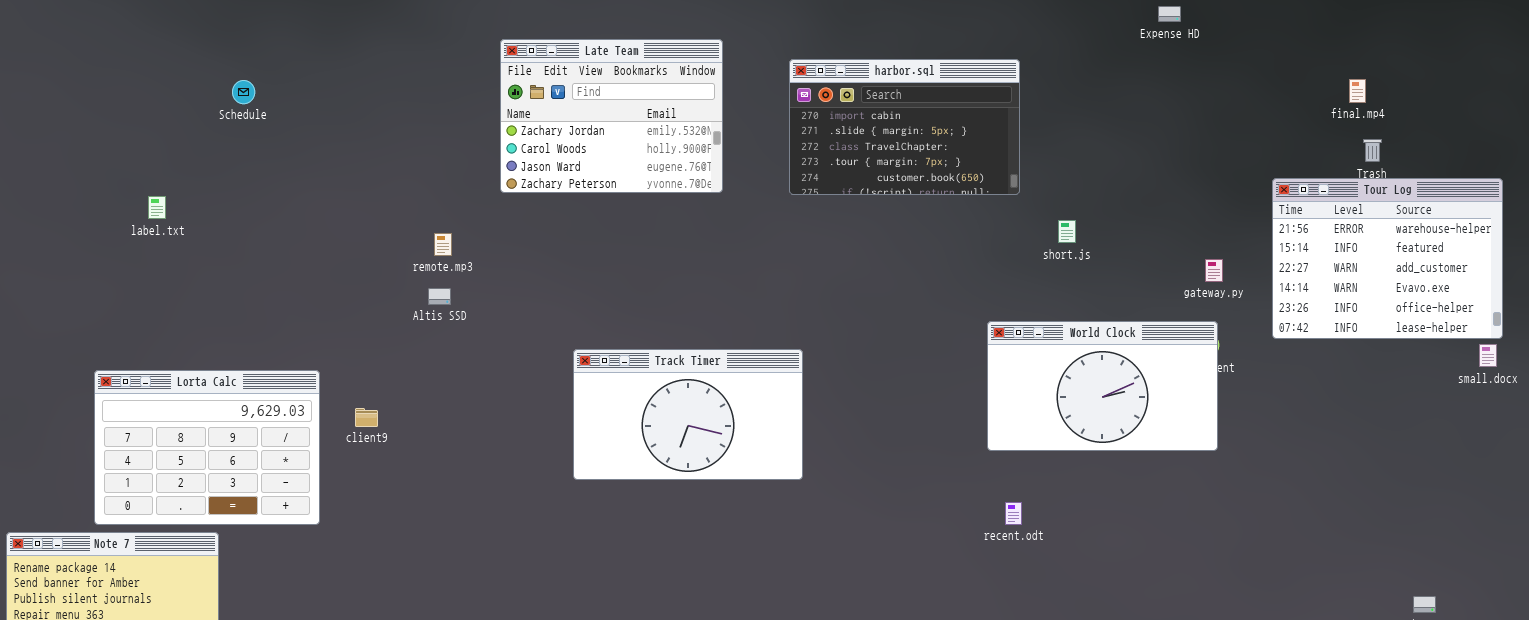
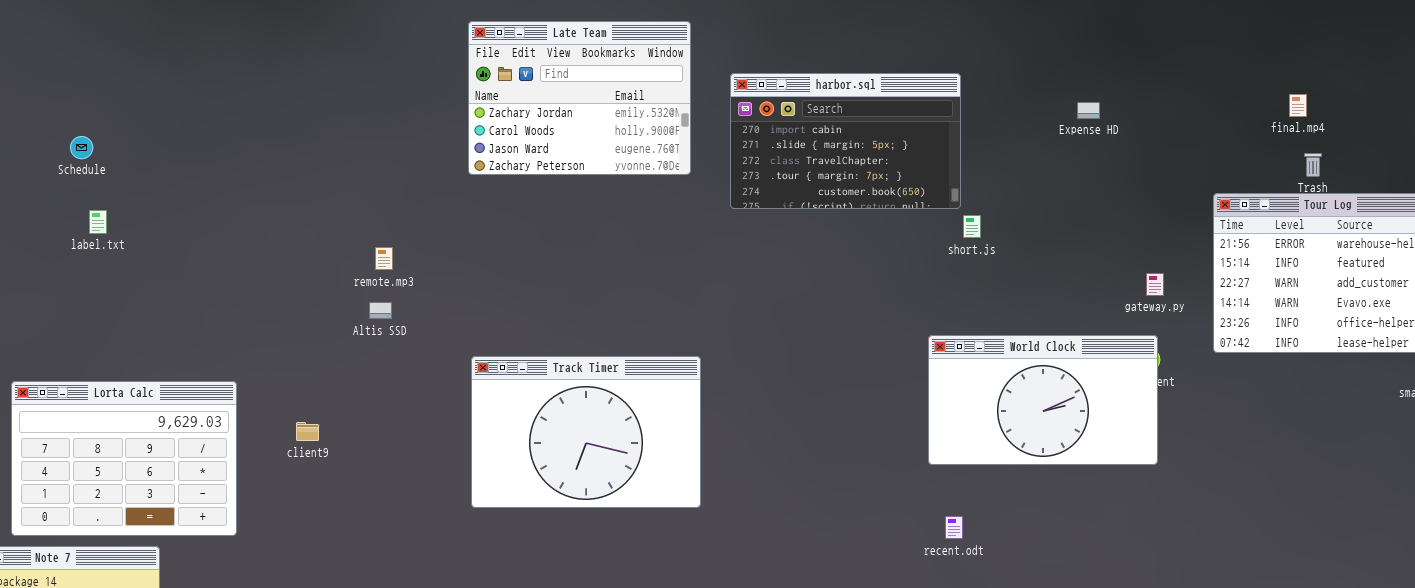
Expense HD: [1158,6,1181,22] -> [1077,102,1100,119], moved
Late Team: [500,39,723,193] -> [468,21,691,175], moved
Schedule: [232,80,255,104] -> [70,136,93,159], moved
short.js: [1058,220,1076,243] -> [963,215,981,238], moved
Track Timer: [573,349,803,480] -> [471,356,701,508], moved, resized
Lorta Calc: [94,370,320,525] -> [11,381,237,536], moved

